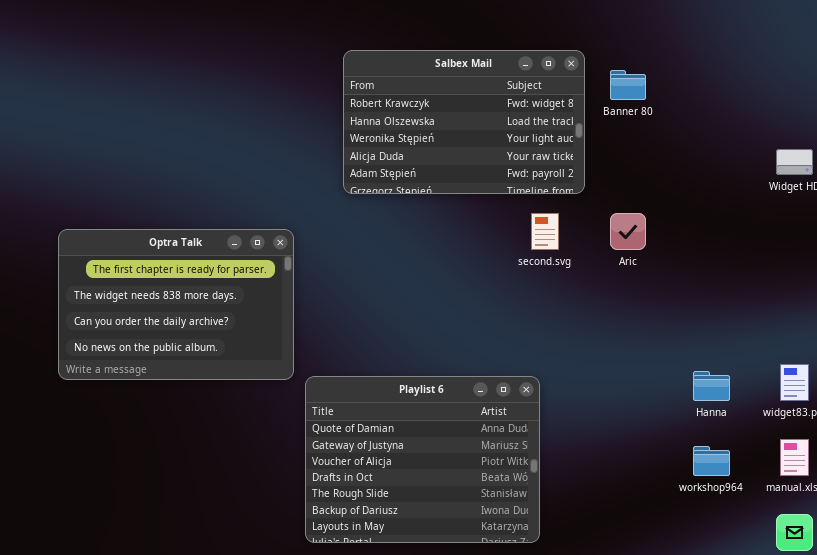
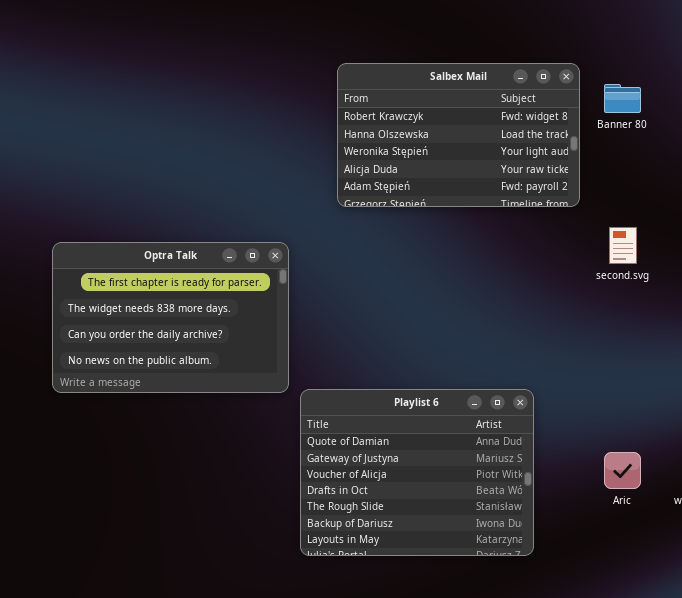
second.svg: [531,213,559,250] -> [609,227,637,264], moved
Aric: [610,213,646,250] -> [604,452,641,489], moved

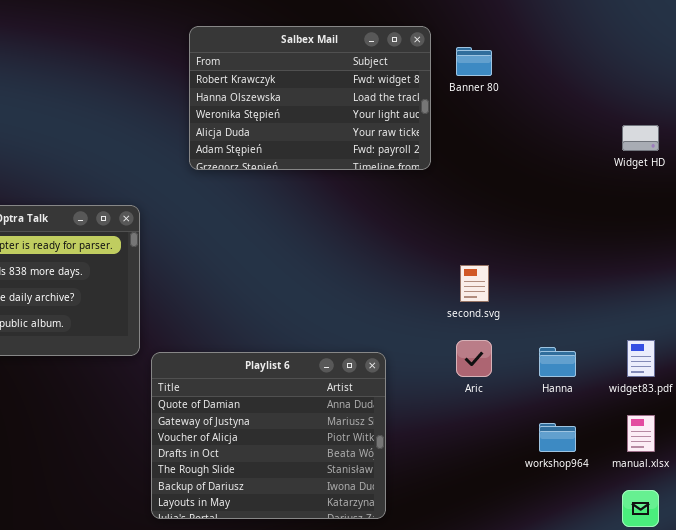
second.svg: [609,227,637,264] -> [460,265,489,302], moved
Aric: [604,452,641,489] -> [456,340,492,377], moved

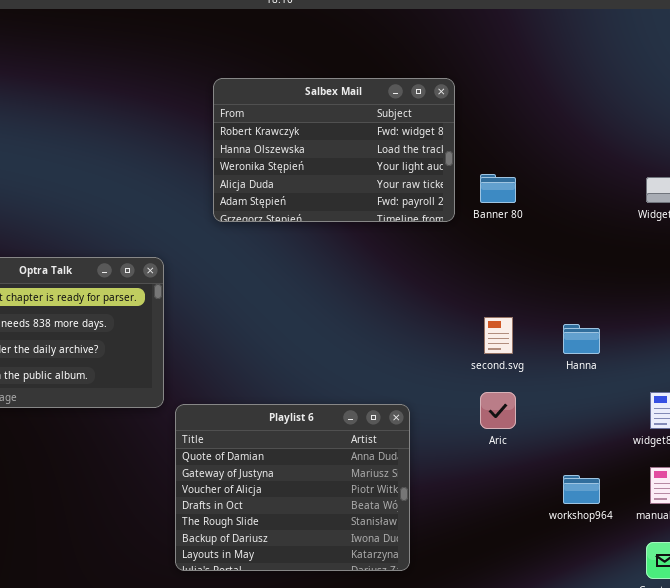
Banner 80: [456,47,492,76] -> [480,174,516,203], moved
Hanna: [539,347,576,377] -> [563,324,600,354], moved

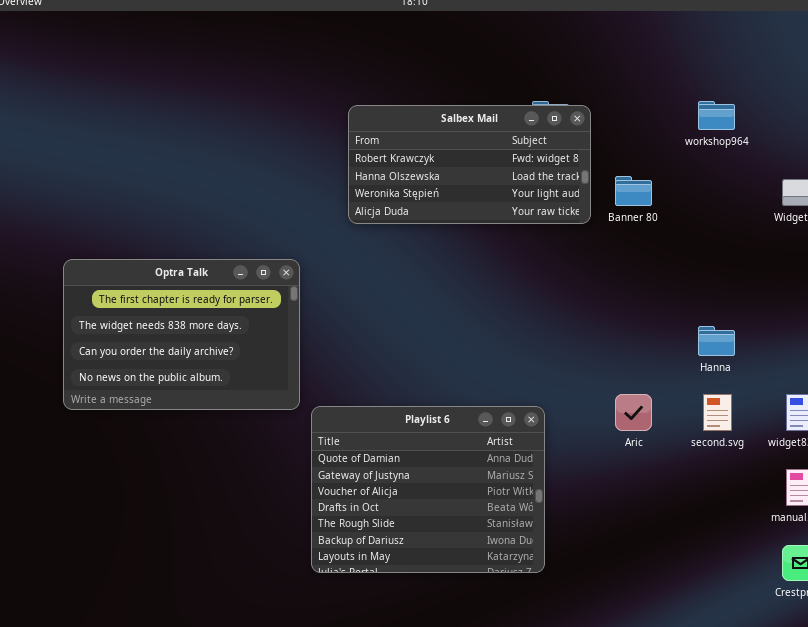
Salbex Mail: [213,78,455,222] -> [348,105,591,224], resized
second.svg: [484,317,513,354] -> [703,394,732,431], moved
workshop964: [563,475,600,504] -> [698,101,735,130], moved

